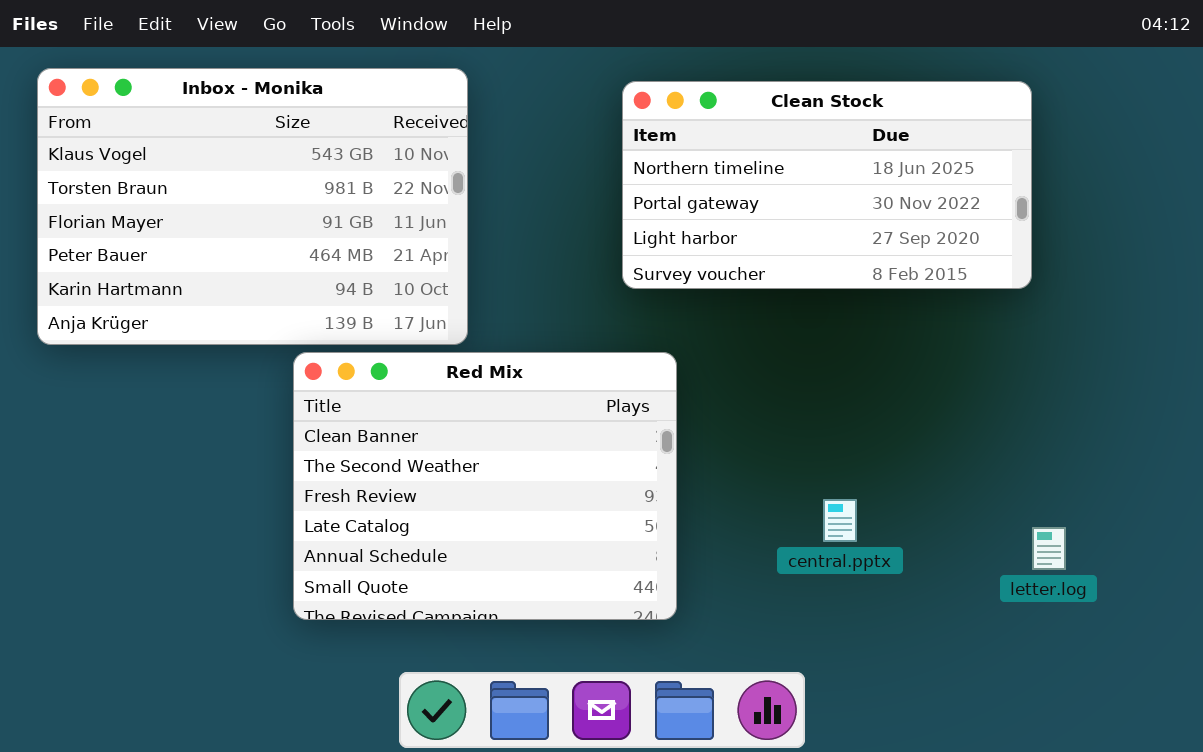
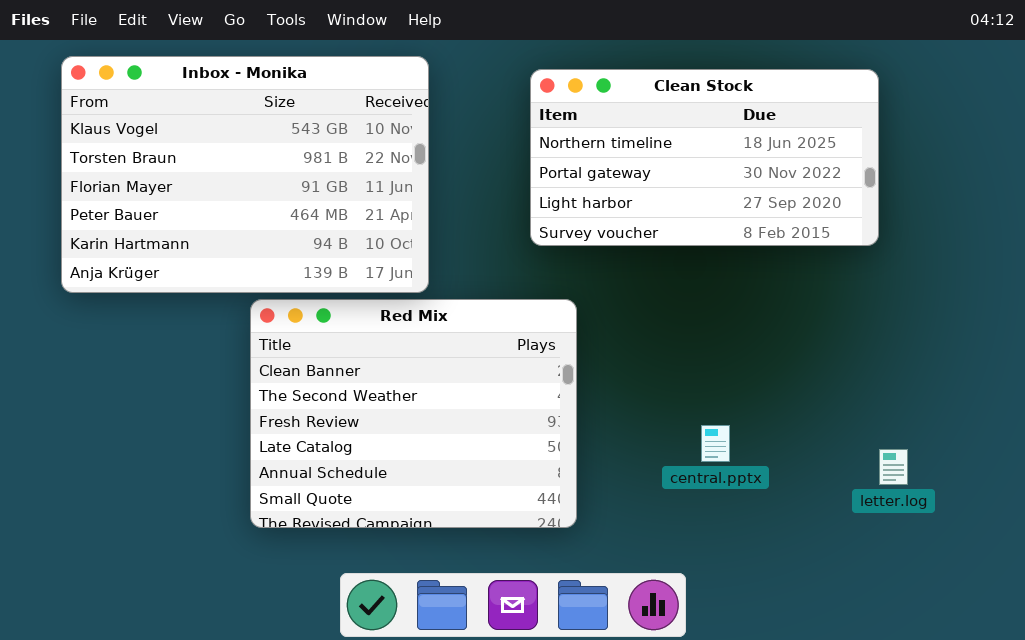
Inbox - Monika: [37,68,468,345] -> [61,56,429,293], moved

